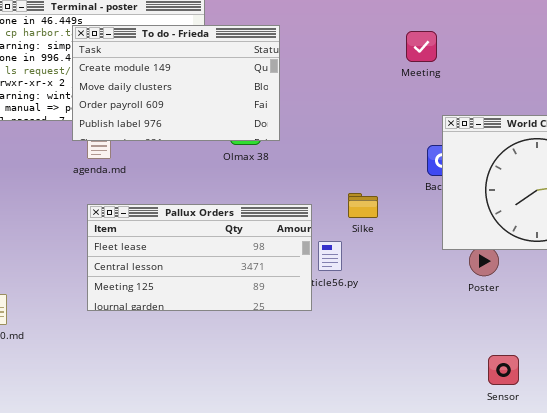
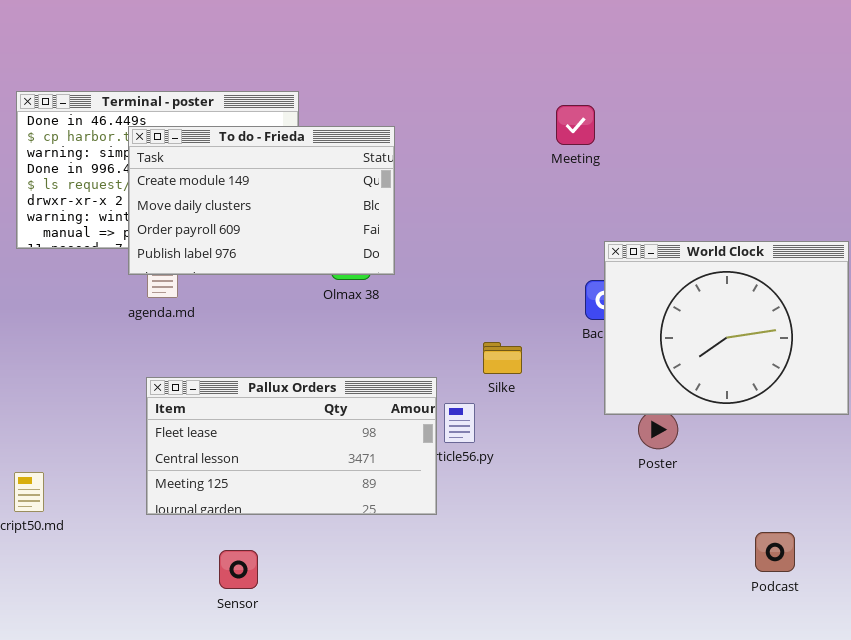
Meeting: [406,31,437,62] -> [556,105,595,145], moved
Pallux Orders: [87,204,312,311] -> [146,377,437,515], moved
Sensor: [488,355,519,385] -> [219,550,258,589], moved

